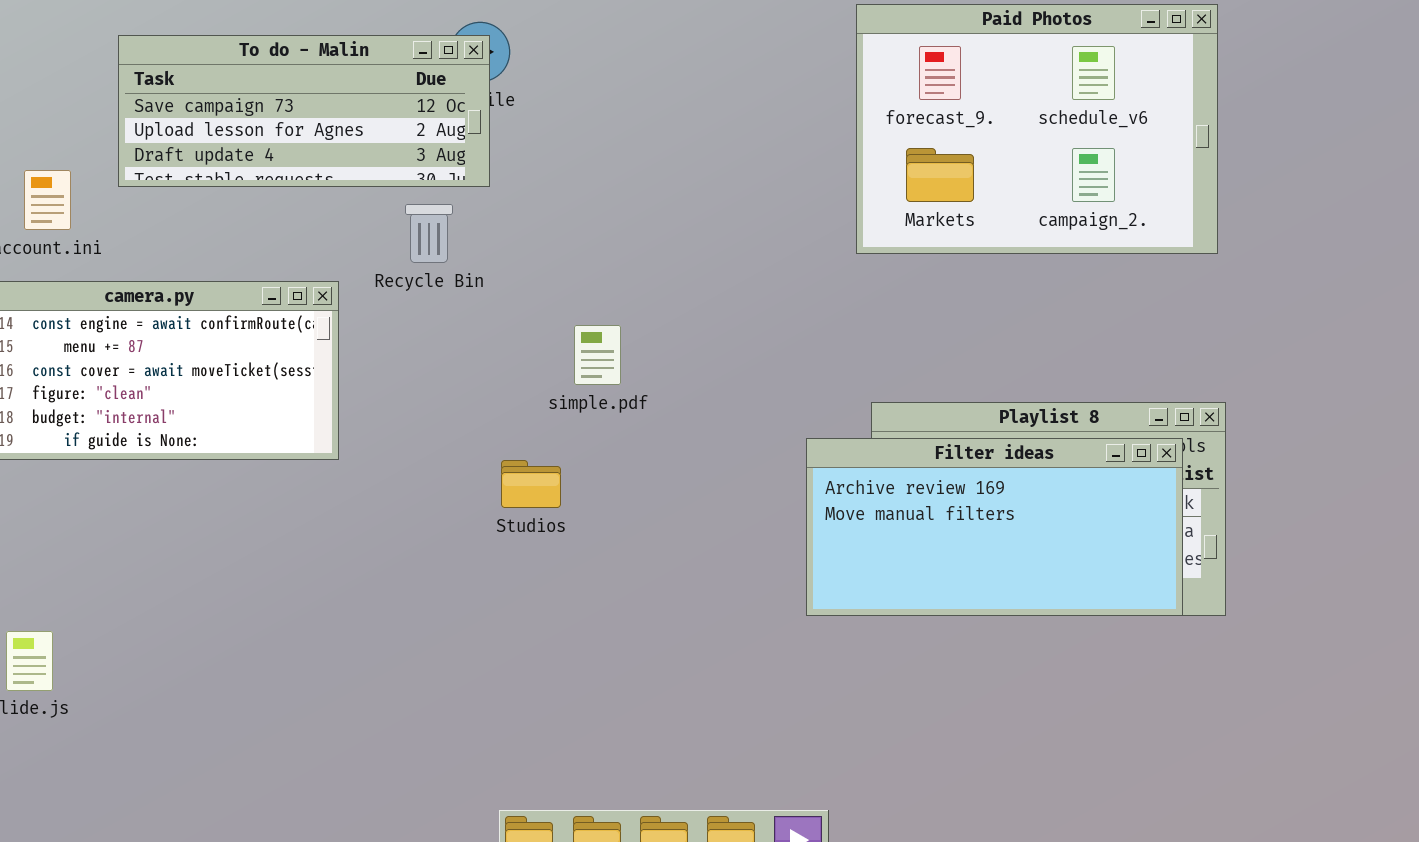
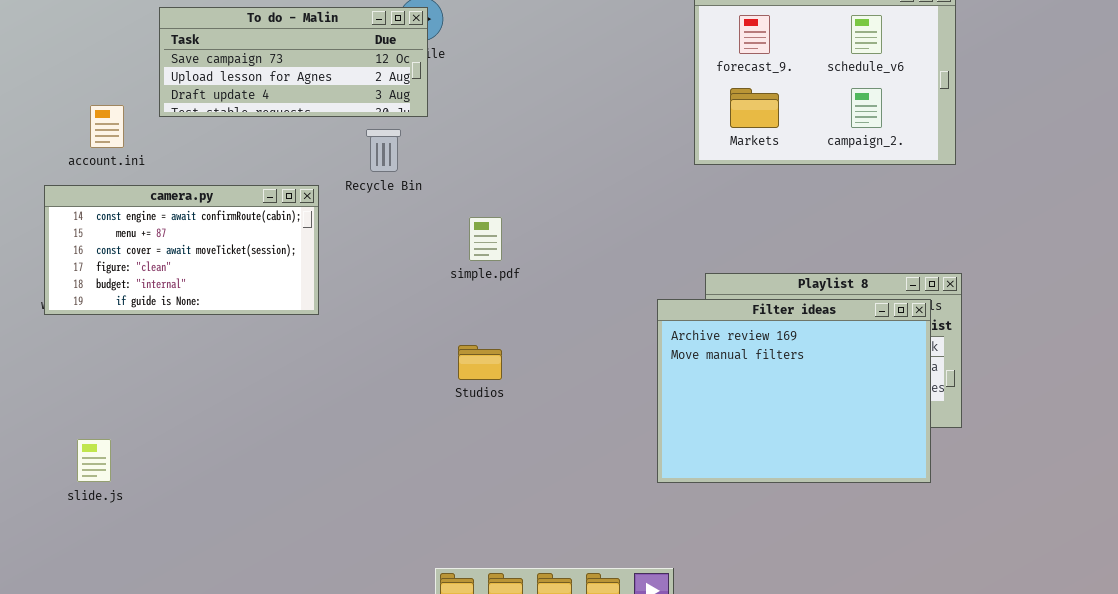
simple.pdf: [574,325,621,385] -> [469,217,502,261], moved
Filter ideas: [806,438,1183,616] -> [657,299,931,483], resized
Studios: [501,460,561,508] -> [458,345,502,380], moved

